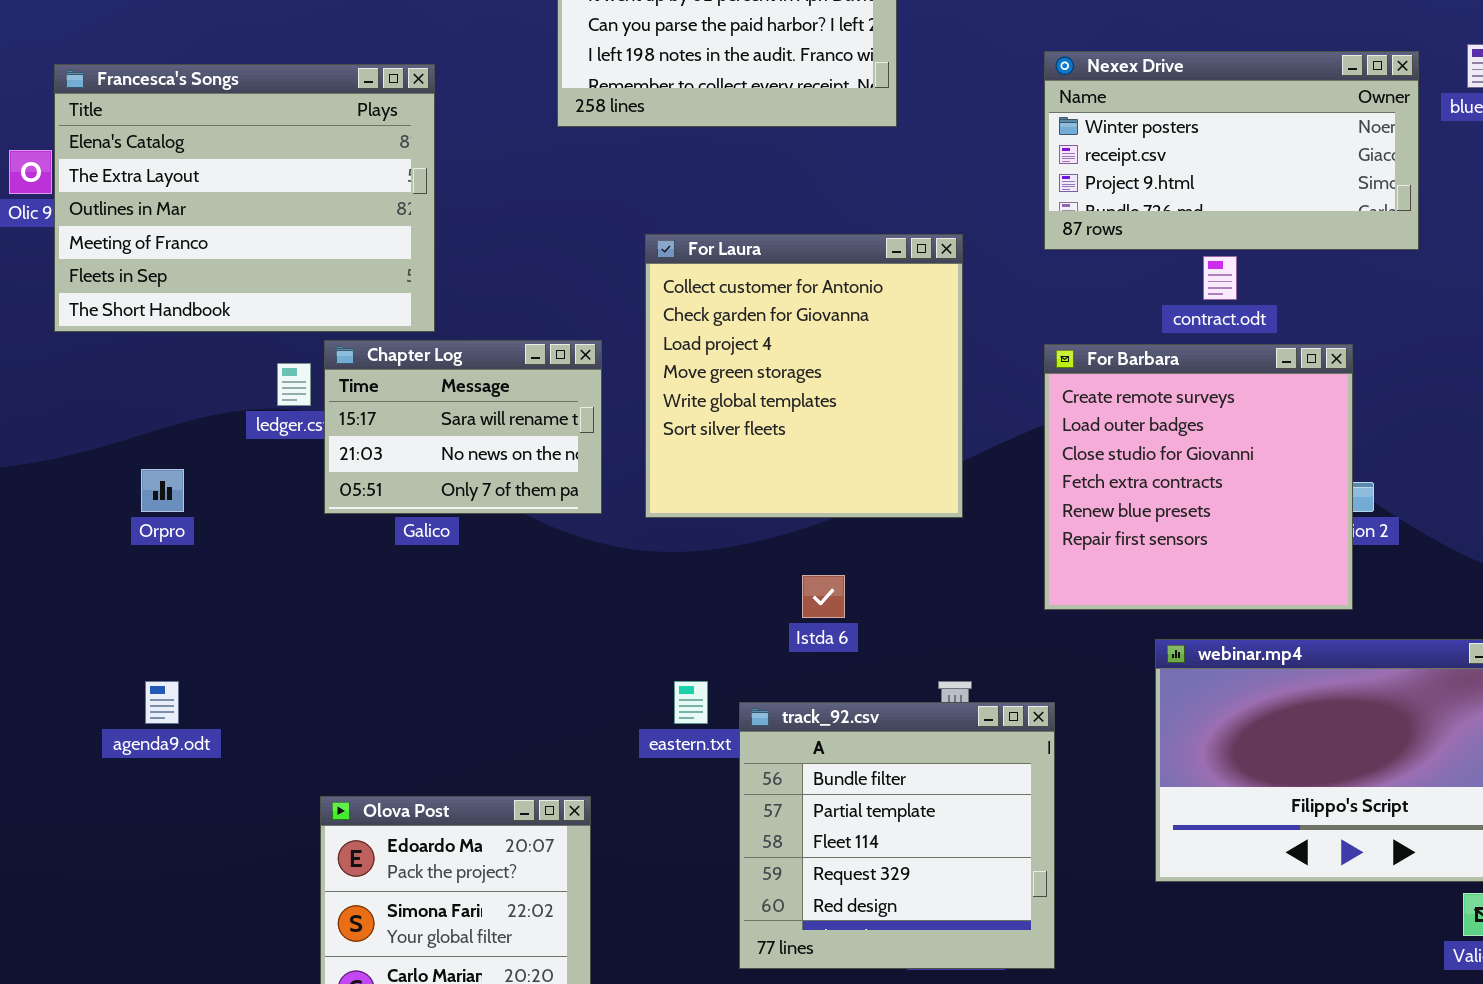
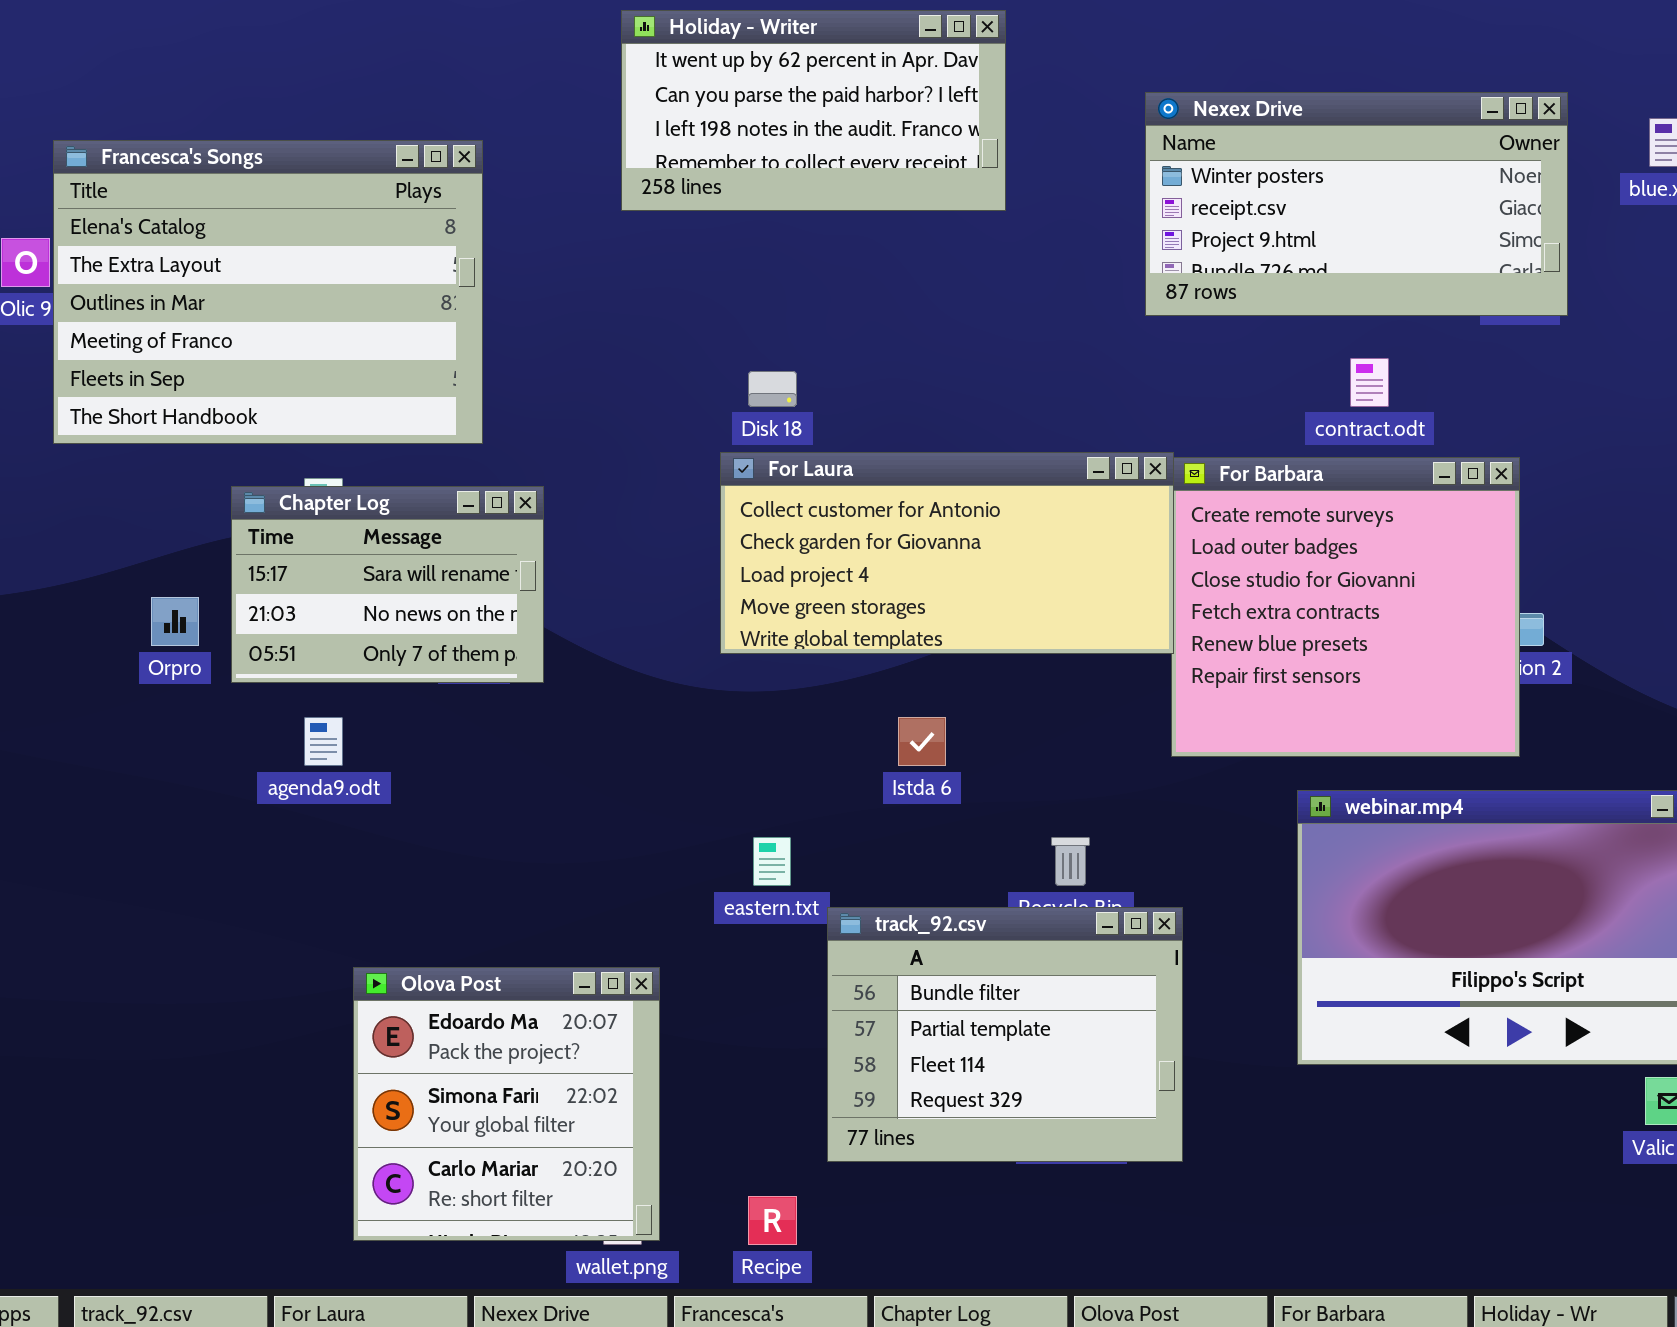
Nexex Drive: [1044,51,1419,250] -> [1145,92,1568,316], moved
For Laura: [645,234,963,518] -> [720,452,1174,654], resized
Chapter Log: [324,340,602,514] -> [231,486,544,683], moved
agenda9.odt: [145,681,179,724] -> [304,717,343,766], moved
track_92.csv: [739,702,1055,969] -> [827,907,1183,1162], resized

